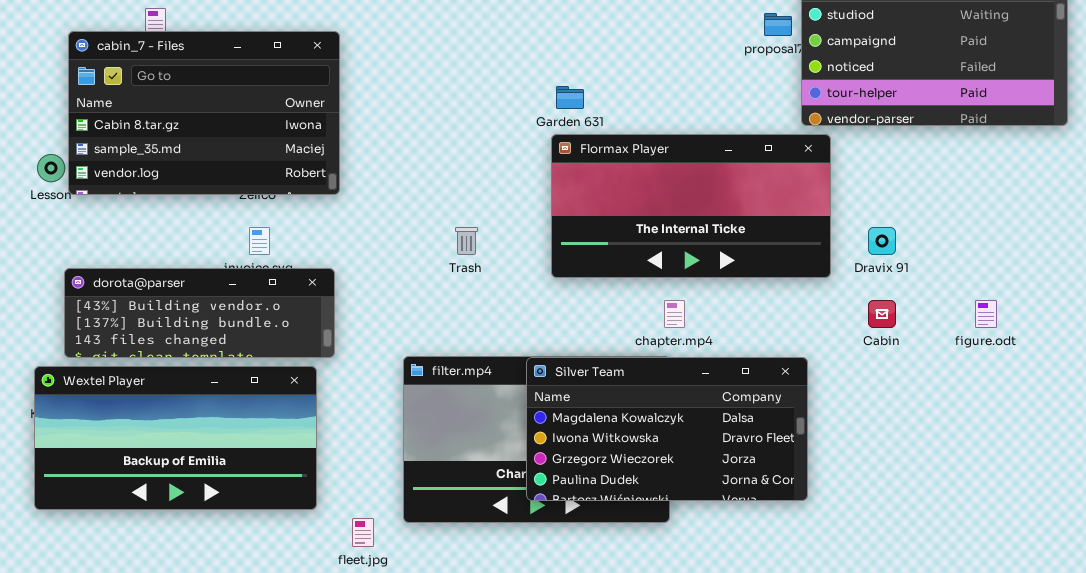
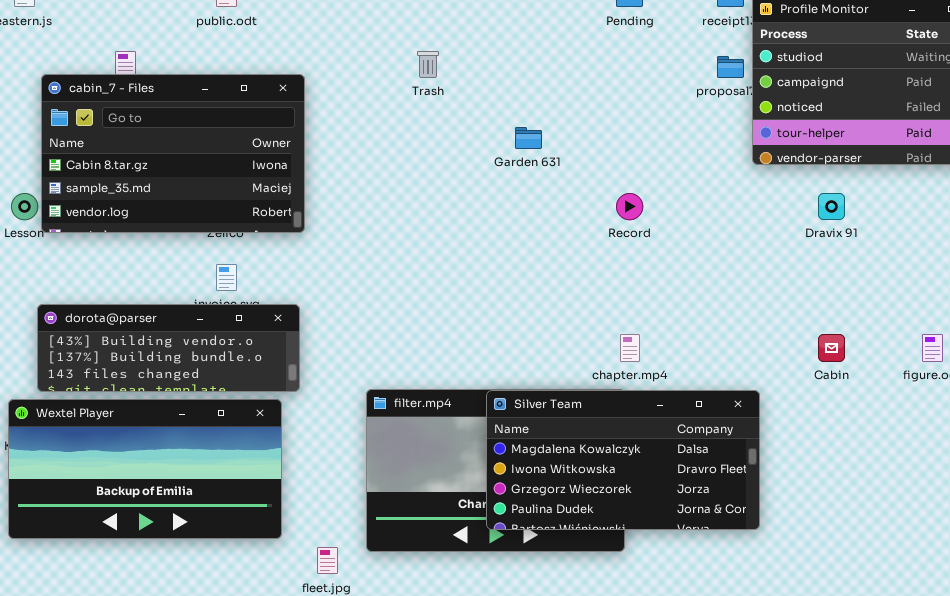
Flormax Player: [551,134,831,278] -> none, closed
Trash: [455,227,478,255] -> [417,51,439,78], moved
Dravix 91: [868,227,896,255] -> [818,193,845,220], moved

